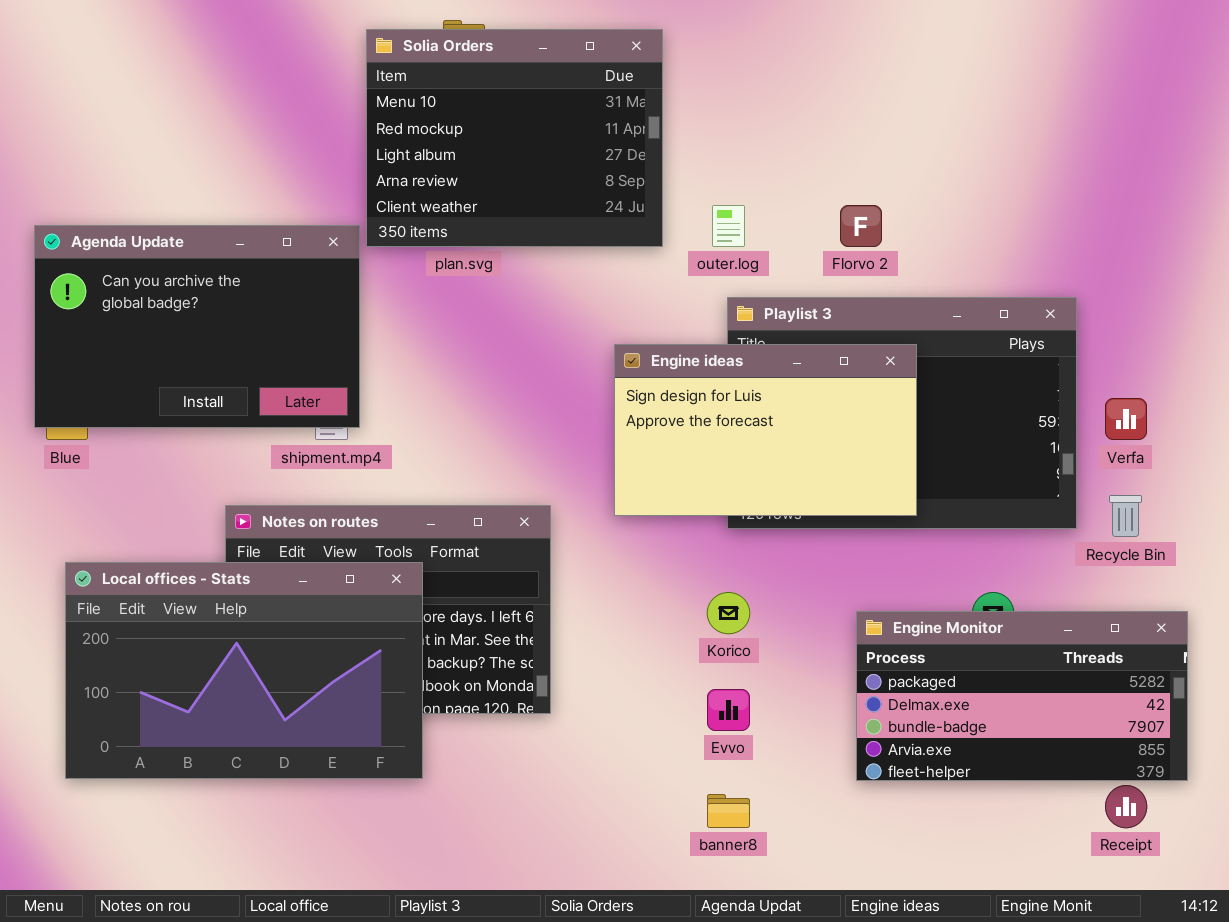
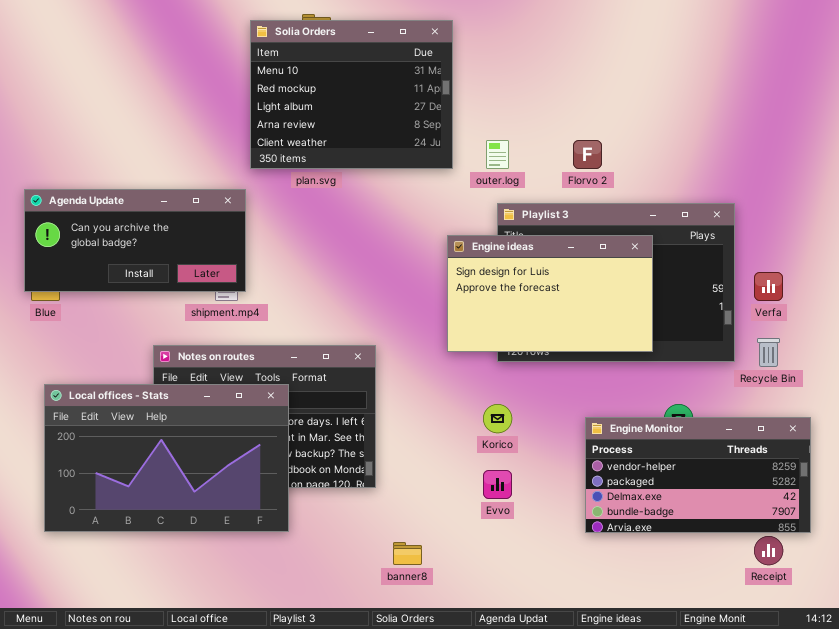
Agenda Update: [34,225,360,428] -> [24,189,246,292], resized
Engine ideas: [614,344,917,516] -> [447,235,653,352], moved
Engine Monitor: [856,611,1188,781] -> [585,417,811,533], scrolled up 1 row
banner8: [707,794,750,828] -> [393,542,422,565], moved

